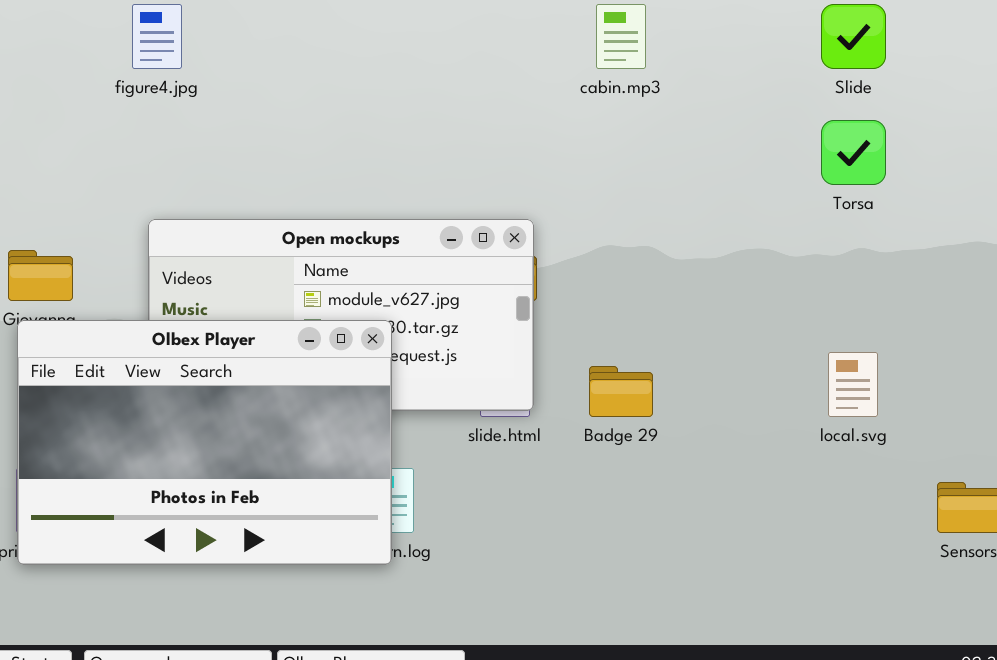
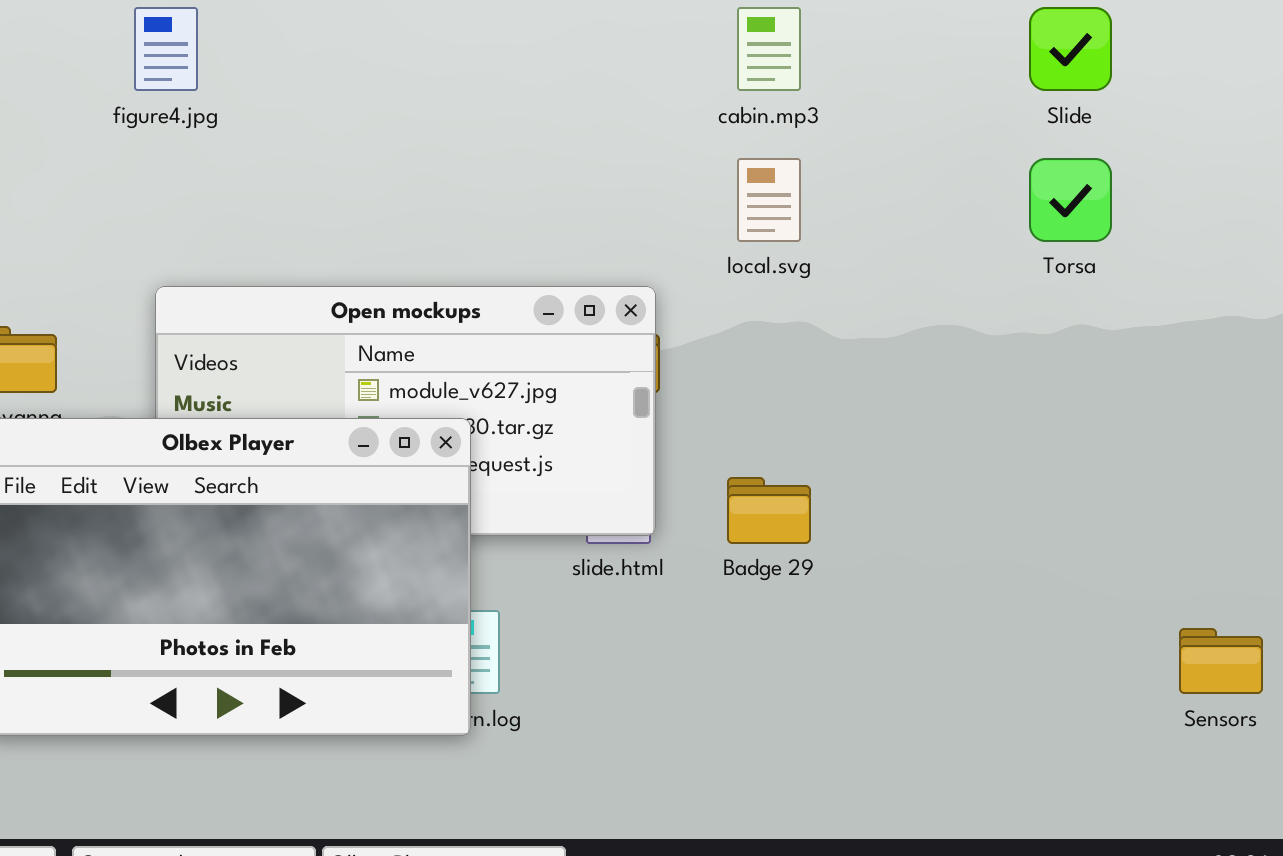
local.svg: [828,352,878,417] -> [737,158,801,242], moved

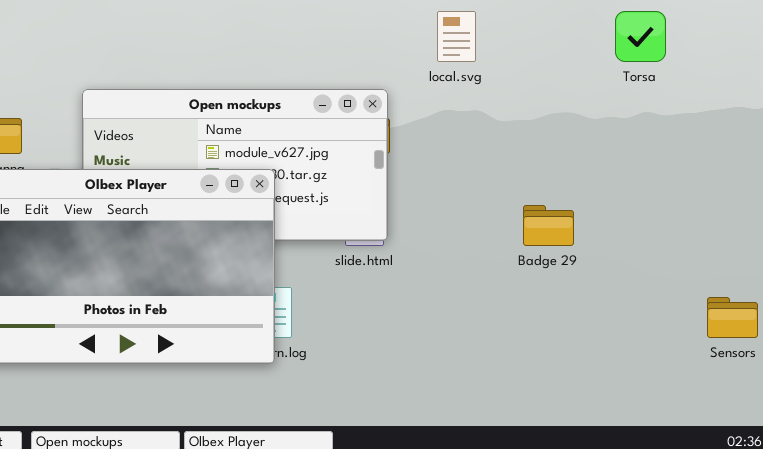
Badge 29: [727,477,811,544] -> [523,205,574,246], moved

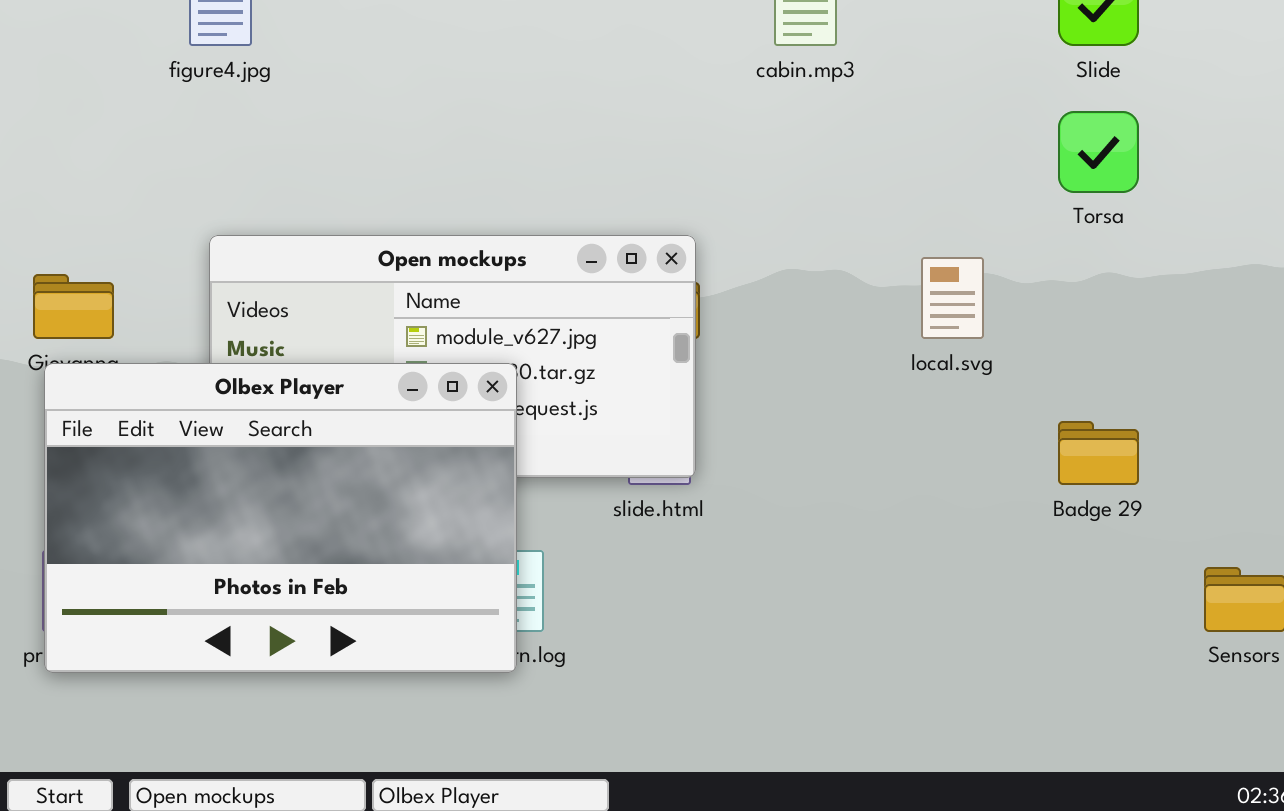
local.svg: [437,11,476,62] -> [921,257,984,339], moved
Badge 29: [523,205,574,246] -> [1058,421,1139,485], moved

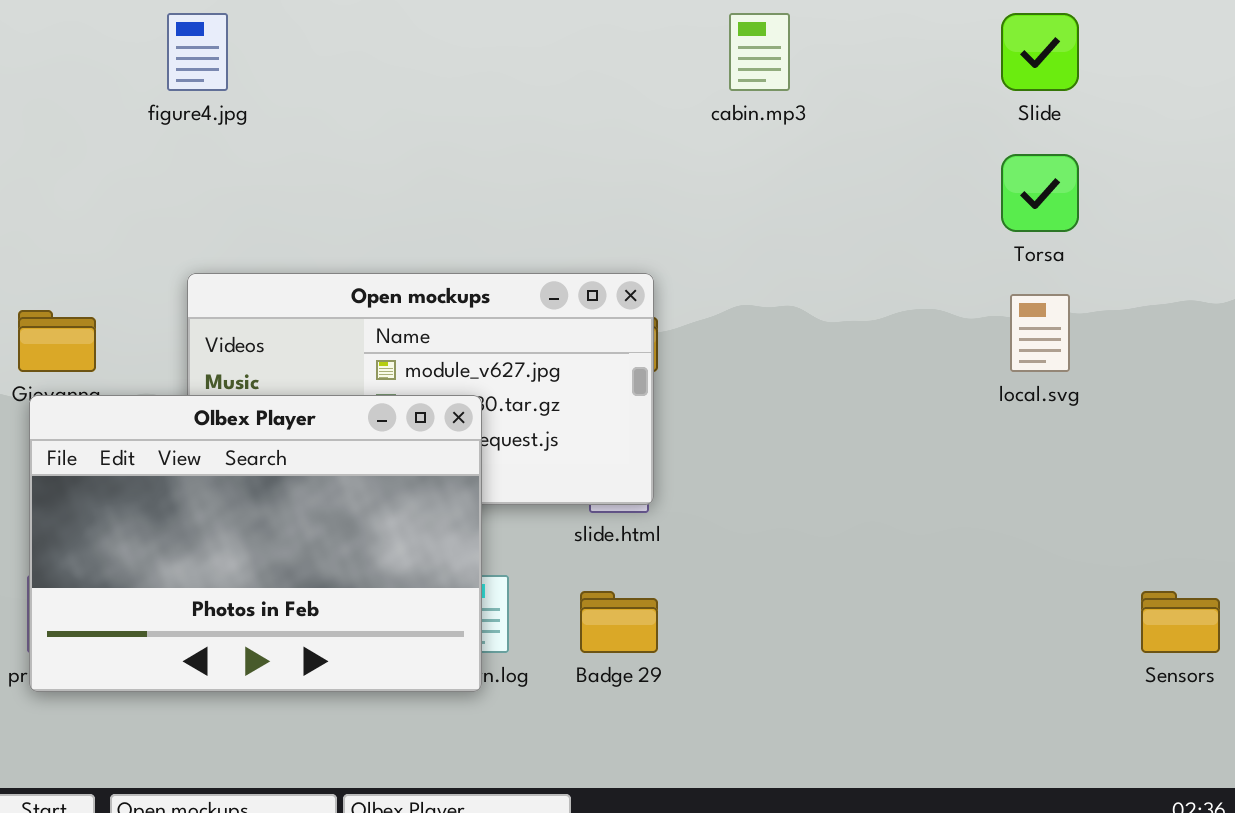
local.svg: [921,257,984,339] -> [1010,294,1070,372], moved
Badge 29: [1058,421,1139,485] -> [580,591,658,653], moved

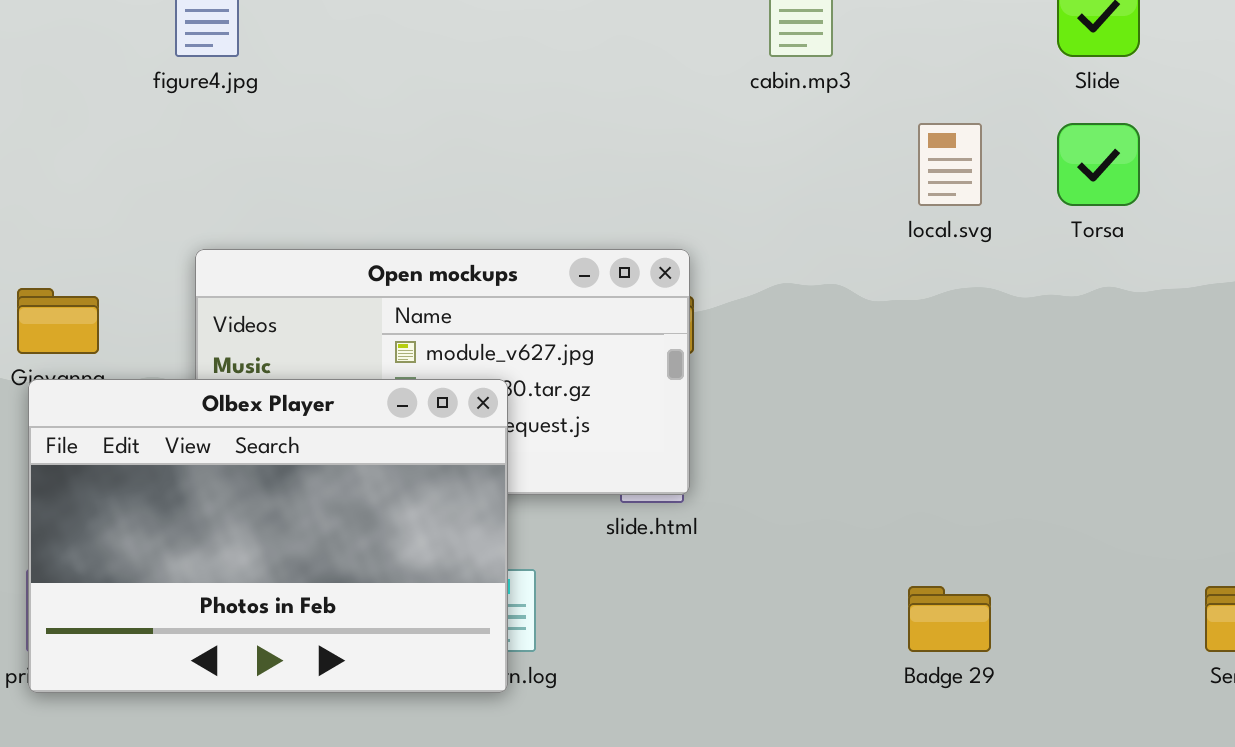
local.svg: [1010,294,1070,372] -> [918,123,982,206], moved
Badge 29: [580,591,658,653] -> [908,586,991,652], moved

